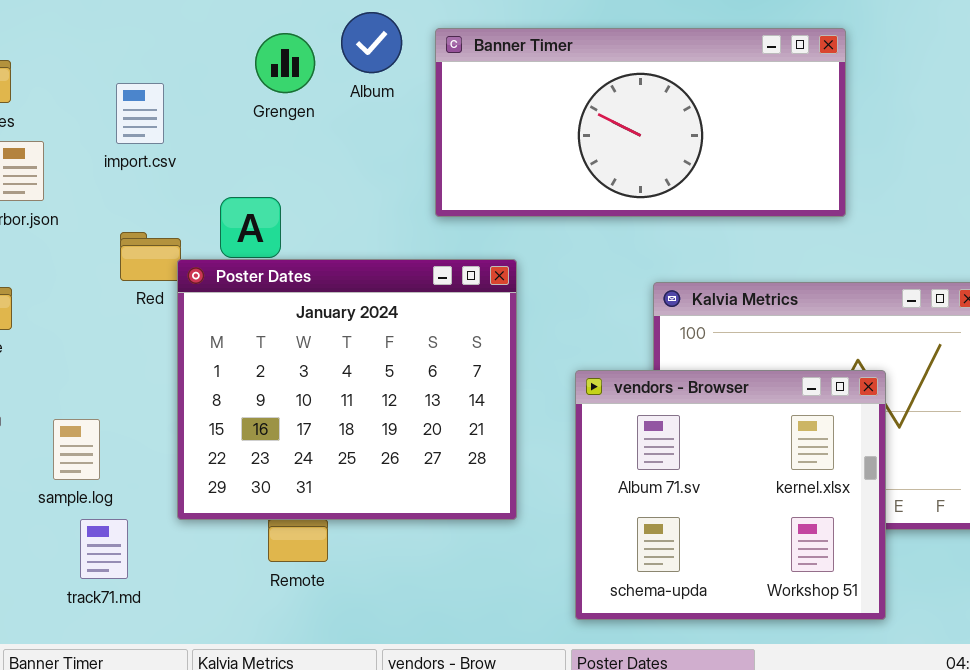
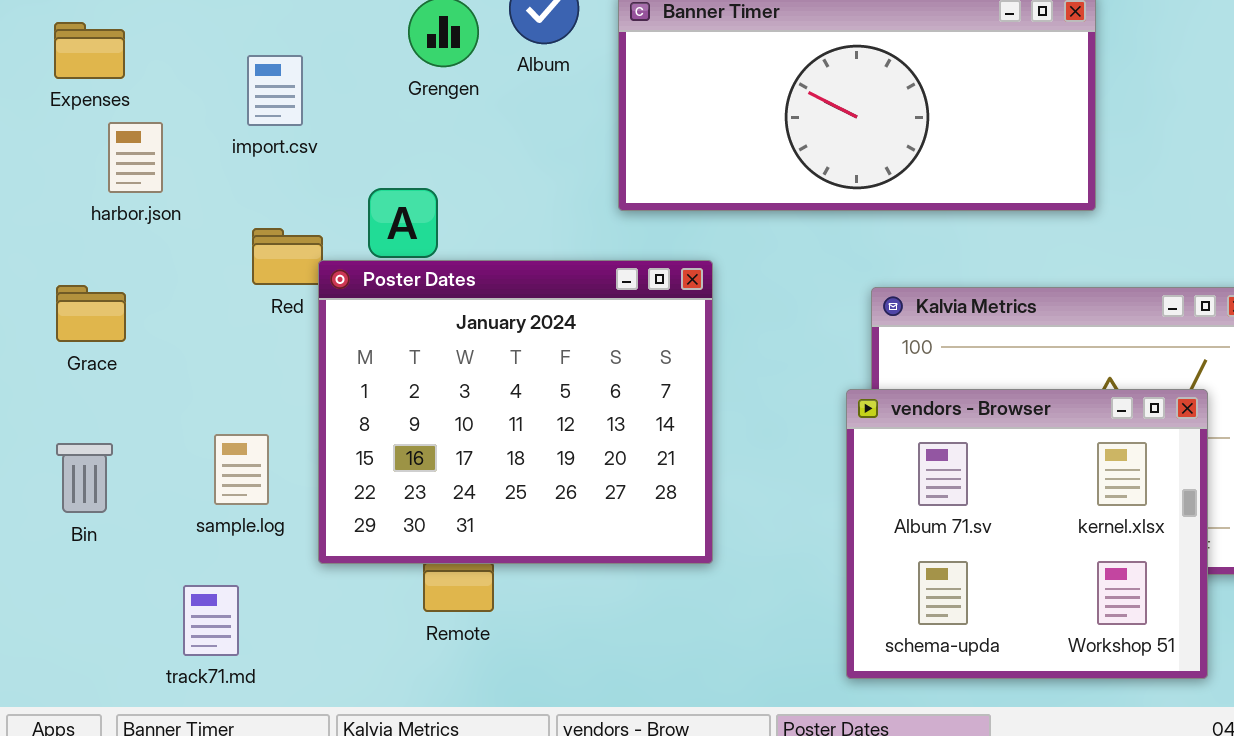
vendors - Browser: [575,370,886,620] -> [846,389,1208,679], moved
sample.log: [53,419,100,480] -> [214,434,269,505], moved
track71.md: [80,519,128,579] -> [183,585,239,656], moved

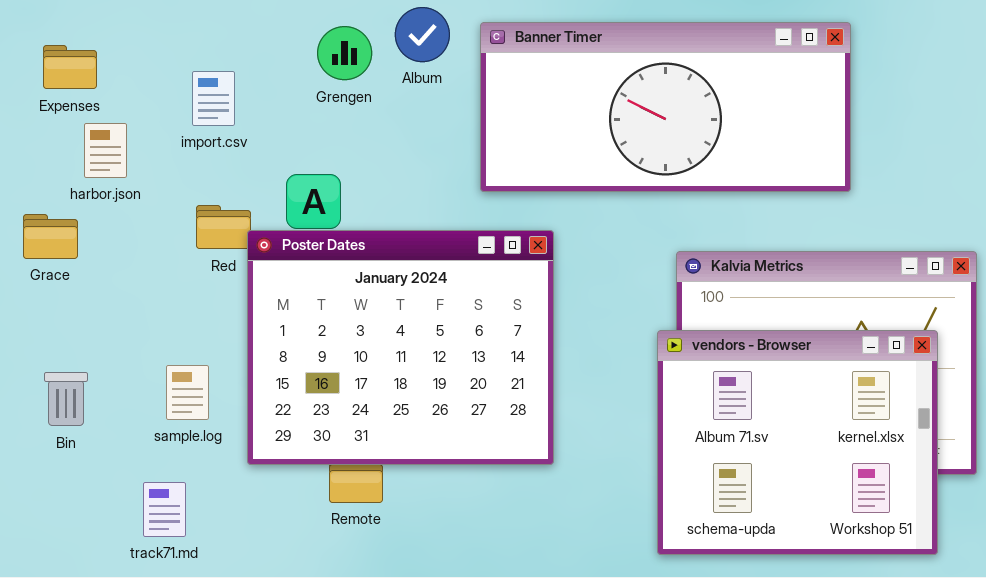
Grace: [56,285,126,342] -> [23,214,78,259], moved

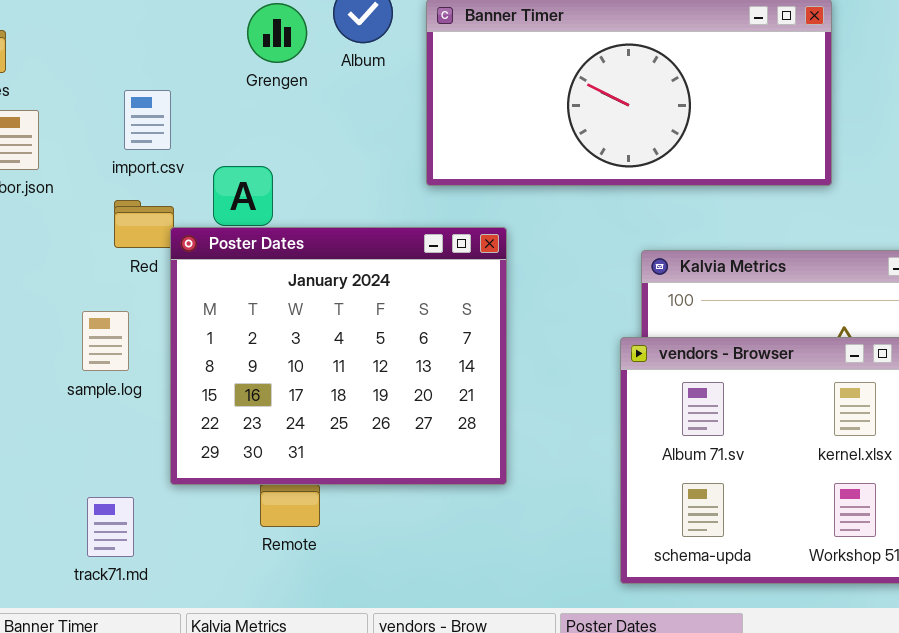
import.csv: [192,71,235,126] -> [124,90,171,150], moved
sample.log: [166,365,209,420] -> [82,311,129,371], moved
track71.md: [143,482,186,537] -> [87,497,134,557], moved

